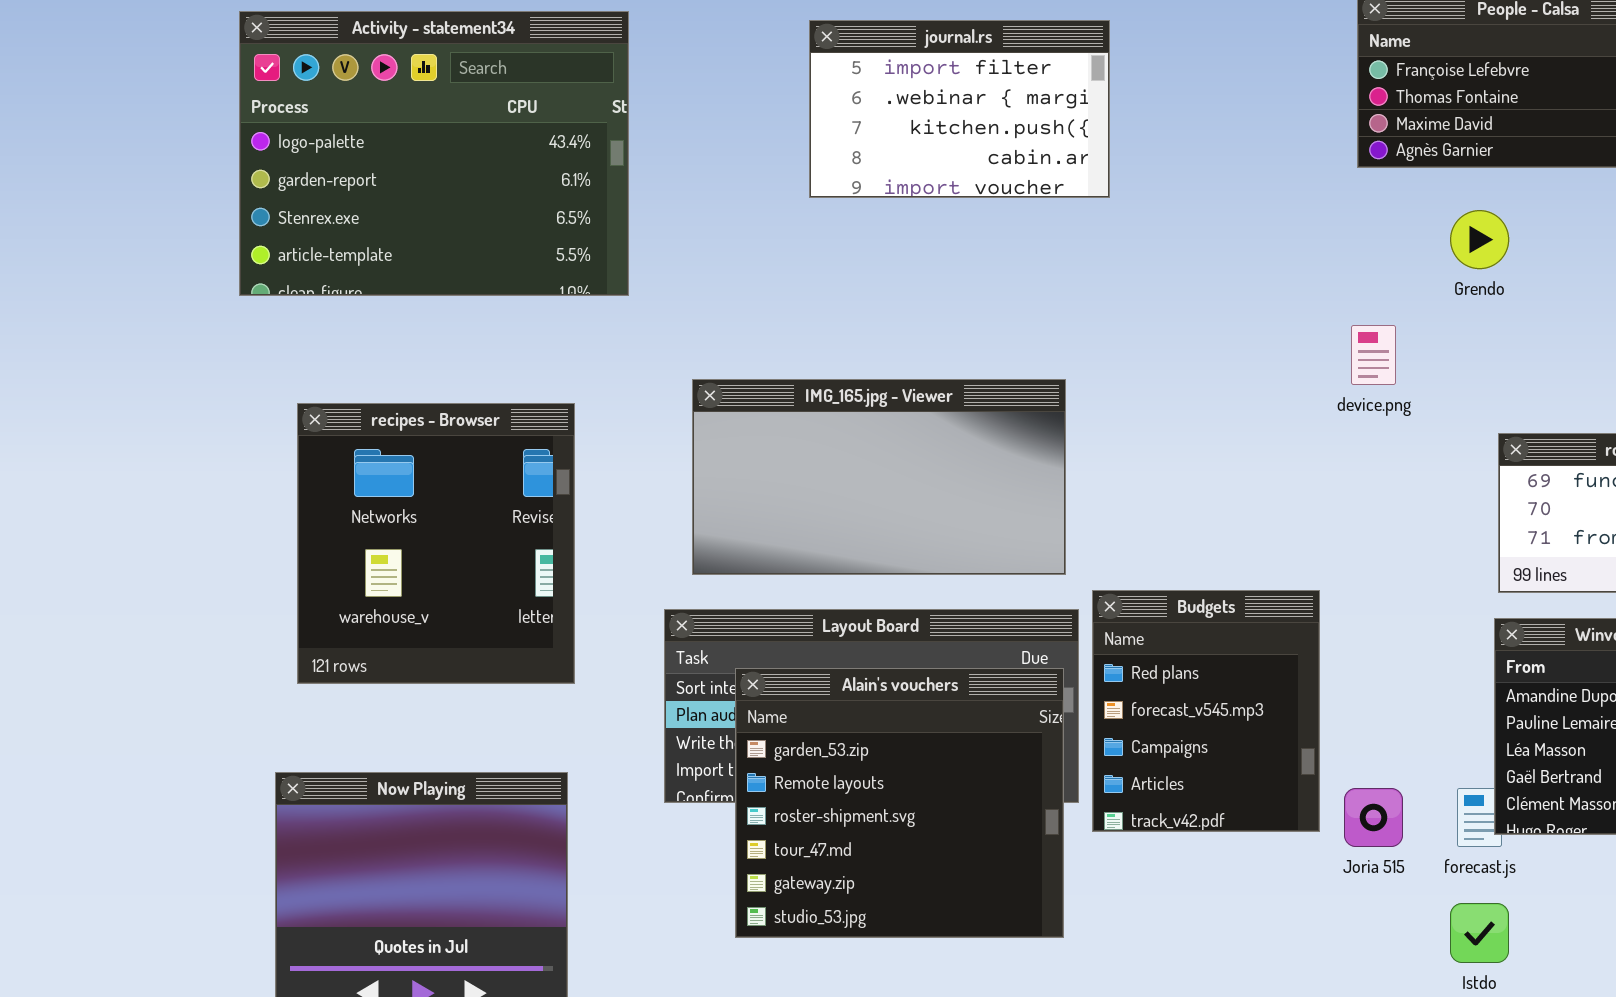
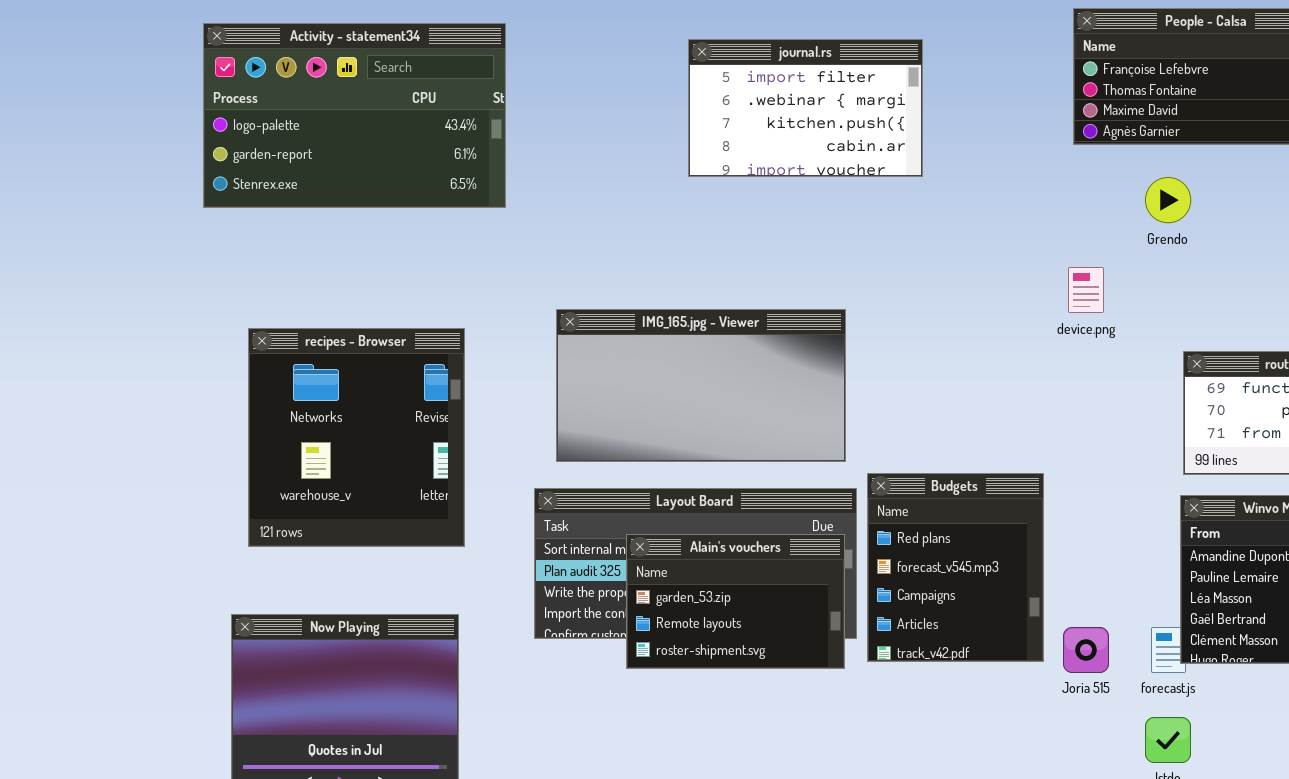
Activity - statement34: [239,11,629,296] -> [203,23,506,208], resized
journal.rs: [809,20,1110,198] -> [688,39,923,177], moved
Alain's vouchers: [735,668,1064,938] -> [626,534,845,669], resized

